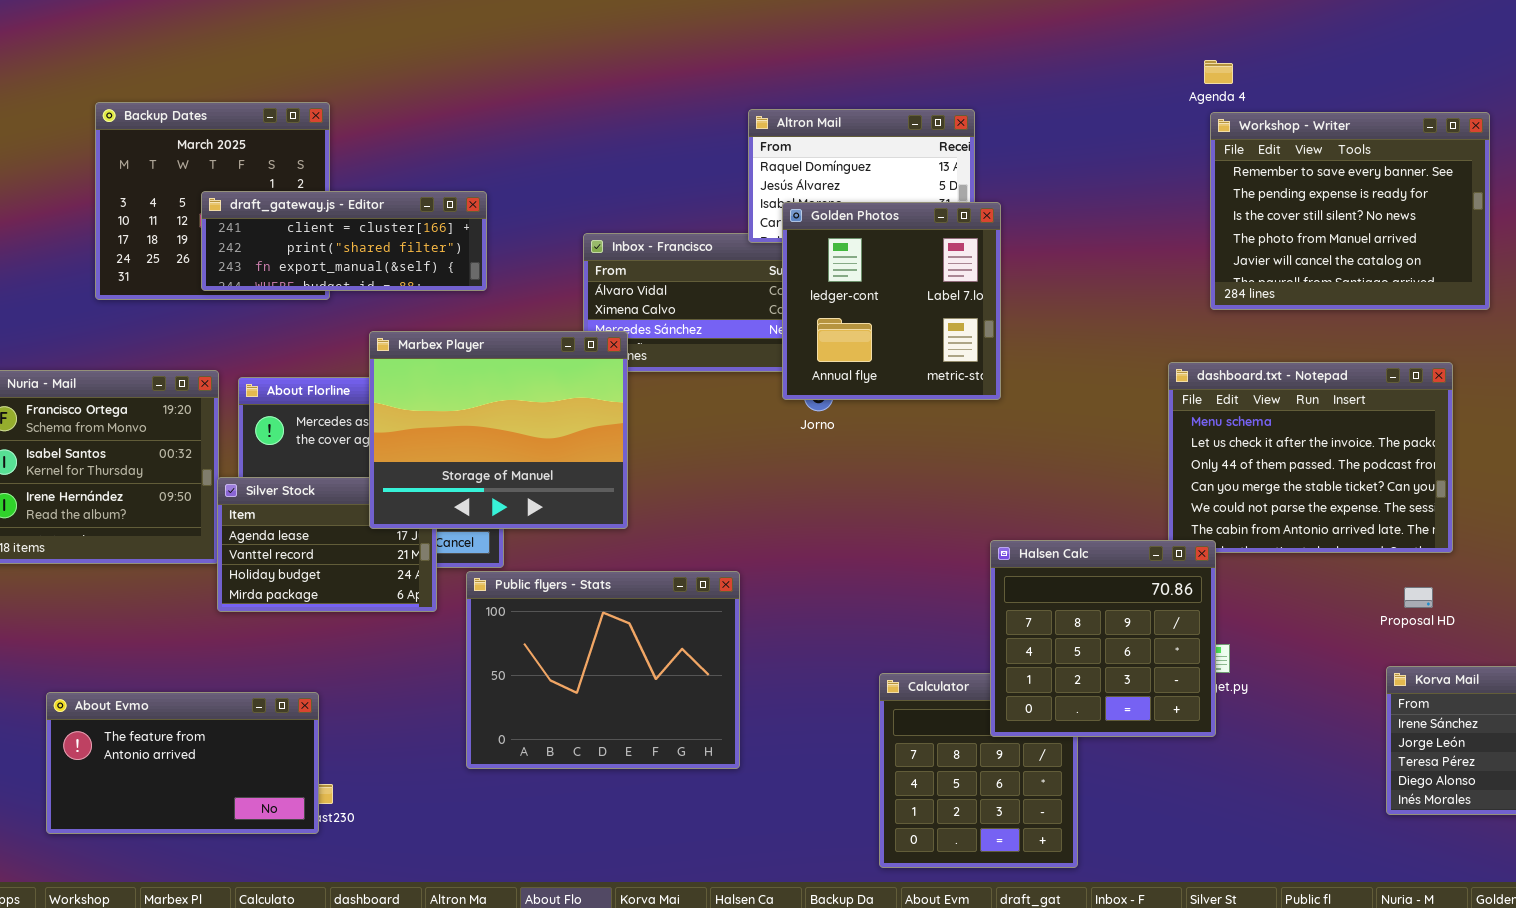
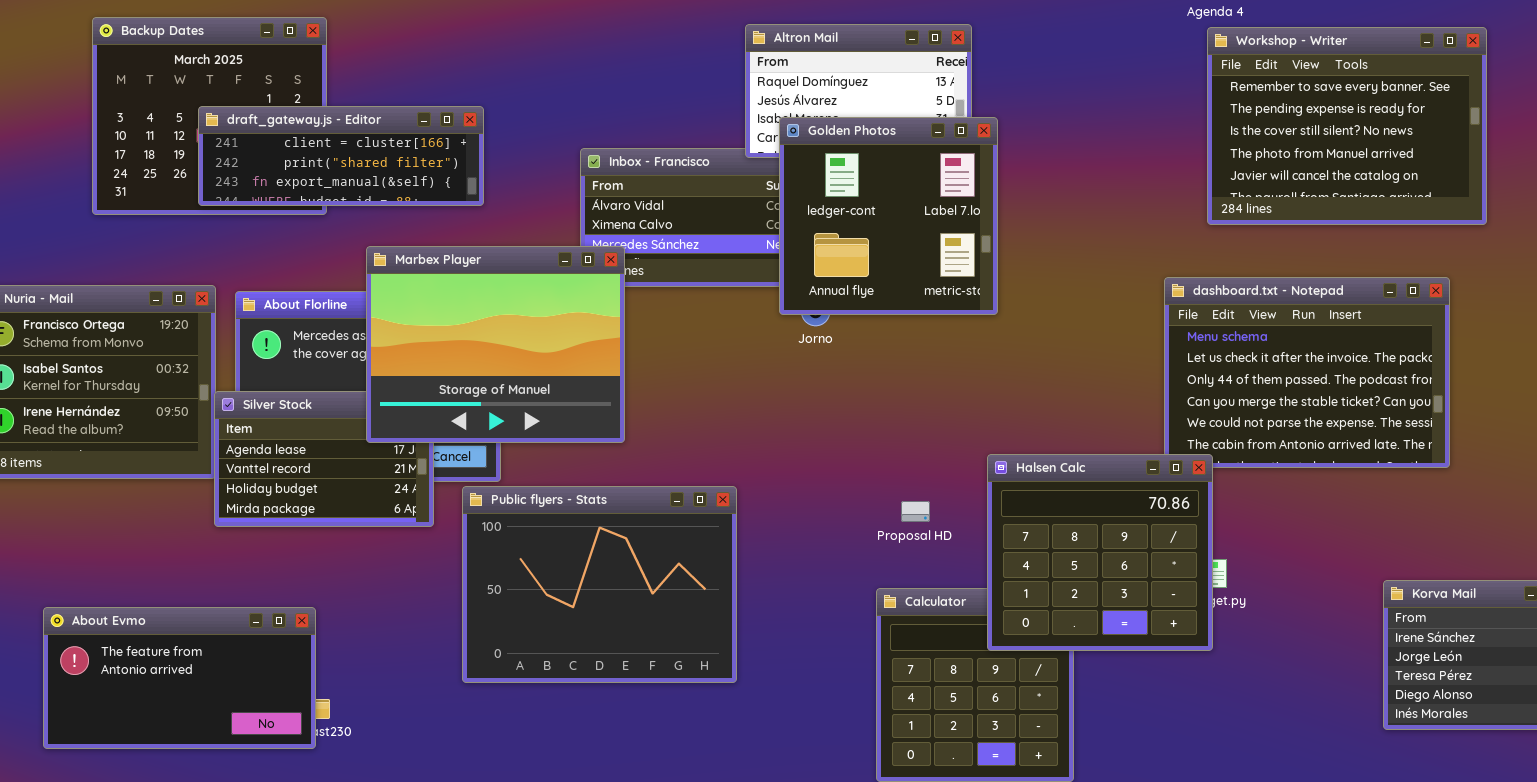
Proposal HD: [1404,587,1433,608] -> [901,501,930,522], moved

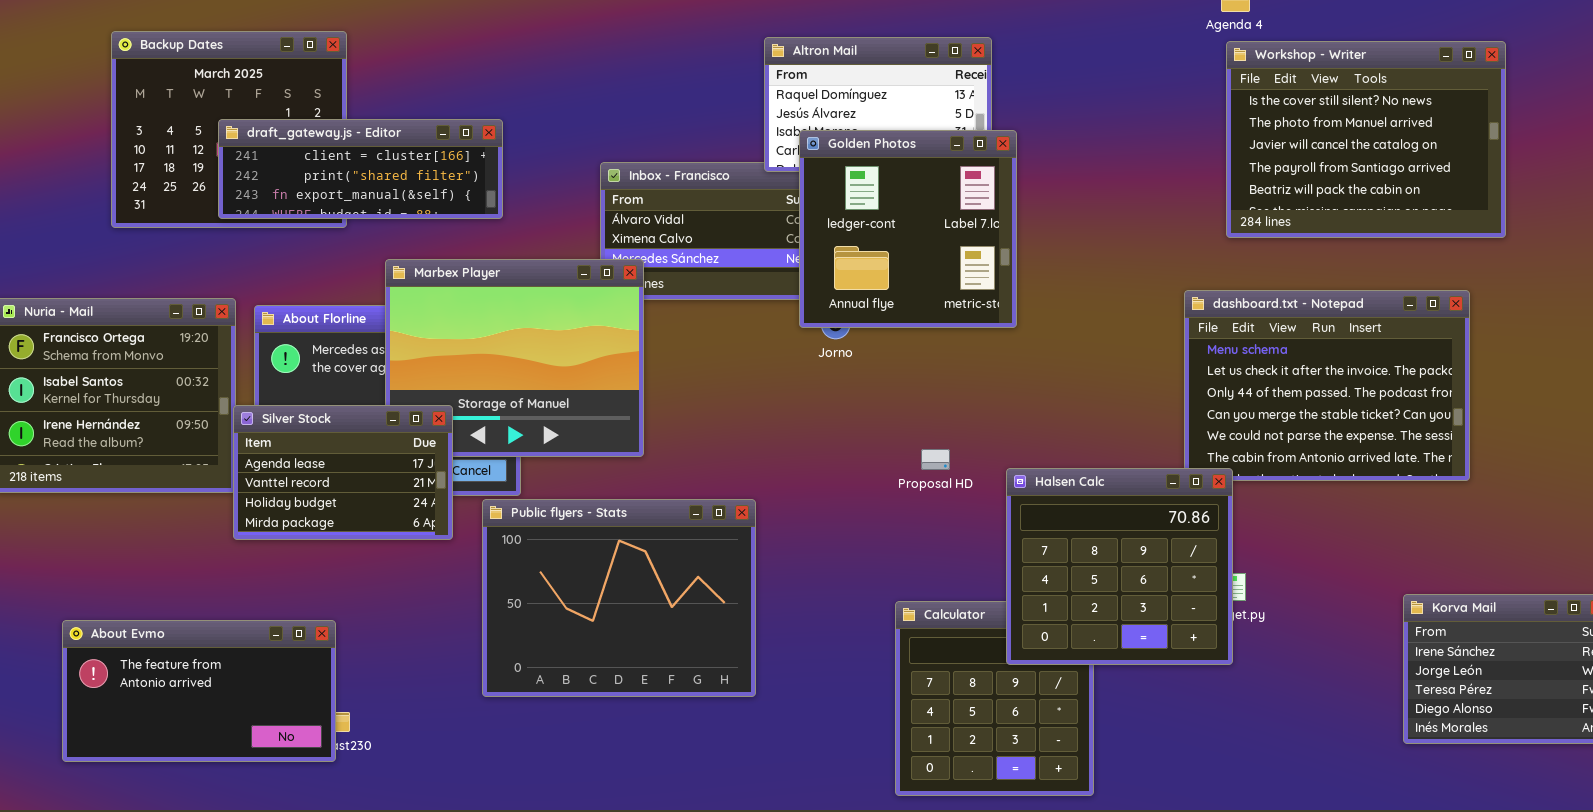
Workshop - Writer: [1207,27,1487,225] -> [1226,41,1506,238], scrolled down 2 rows
Silver Stock: [214,391,434,527] -> [233,405,453,540], raised
Proposal HD: [901,501,930,522] -> [921,449,950,470], moved

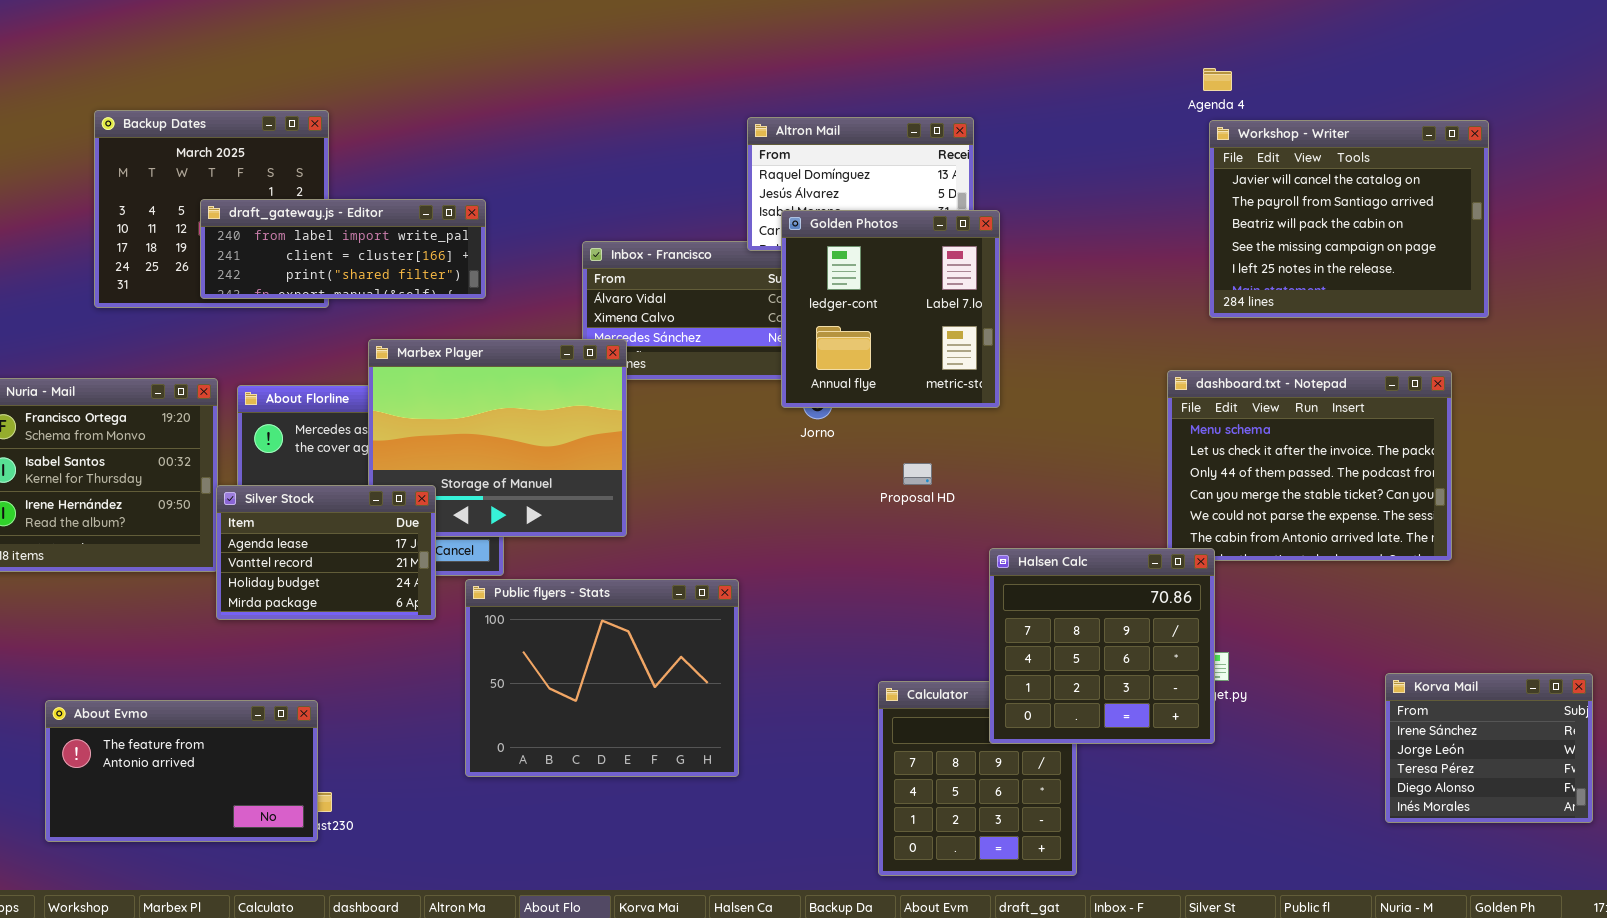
Workshop - Writer: [1226,41,1506,238] -> [1209,120,1489,318], scrolled down 2 rows
draft_gateway.js - Editor: [218,119,503,219] -> [200,199,486,299], scrolled up 1 row
Proposal HD: [921,449,950,470] -> [903,463,932,485], moved

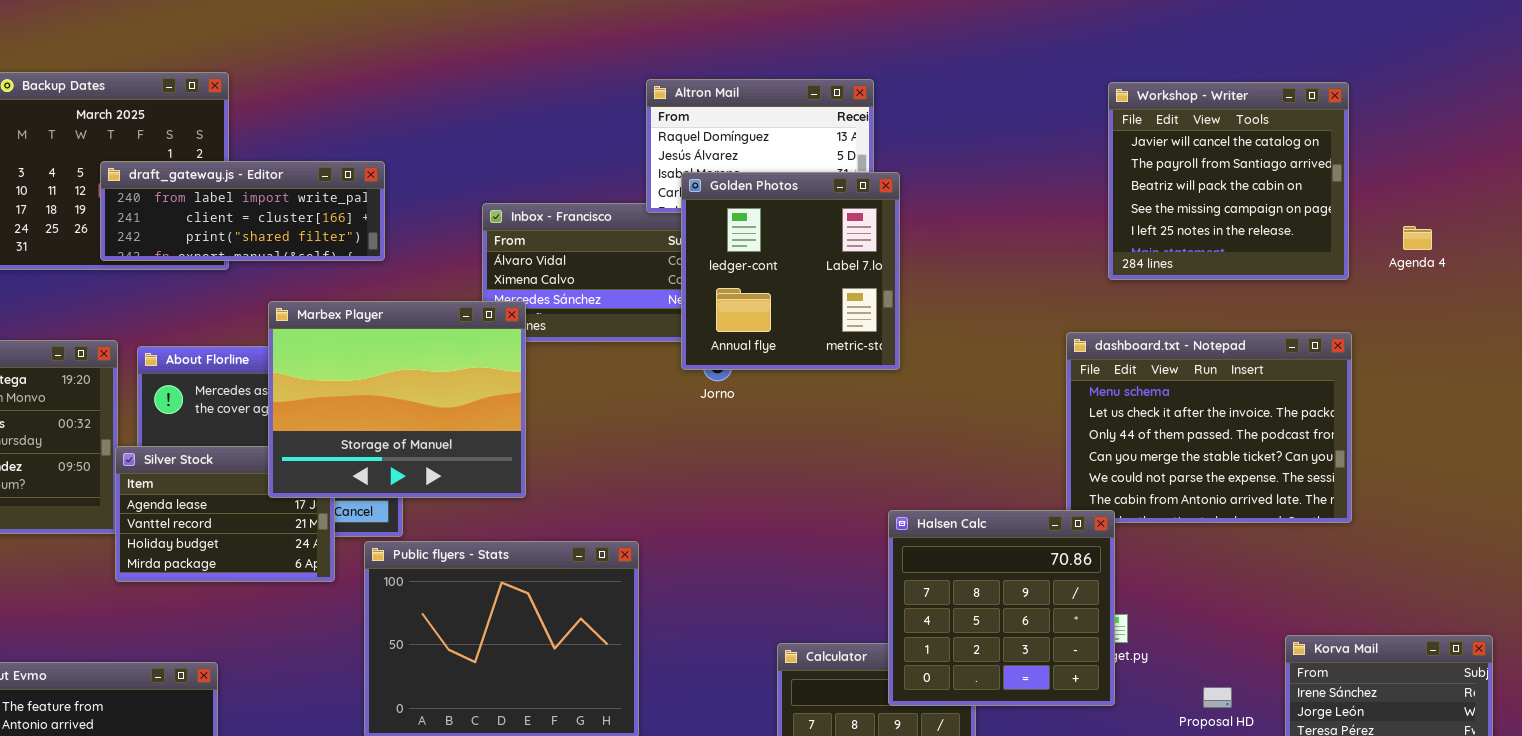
Agenda 4: [1203,68,1232,91] -> [1403,226,1432,250], moved
Workshop - Writer: [1209,120,1489,318] -> [1108,82,1349,280], resized
Marbex Player: [368,339,627,537] -> [268,301,526,498], raised
Proposal HD: [903,463,932,485] -> [1203,687,1232,708], moved

